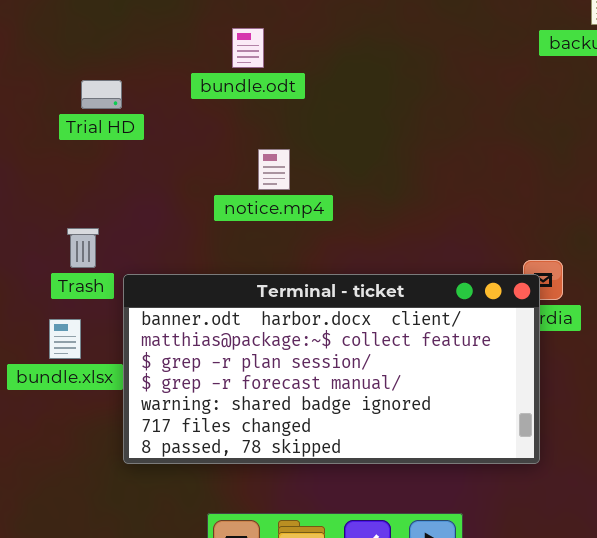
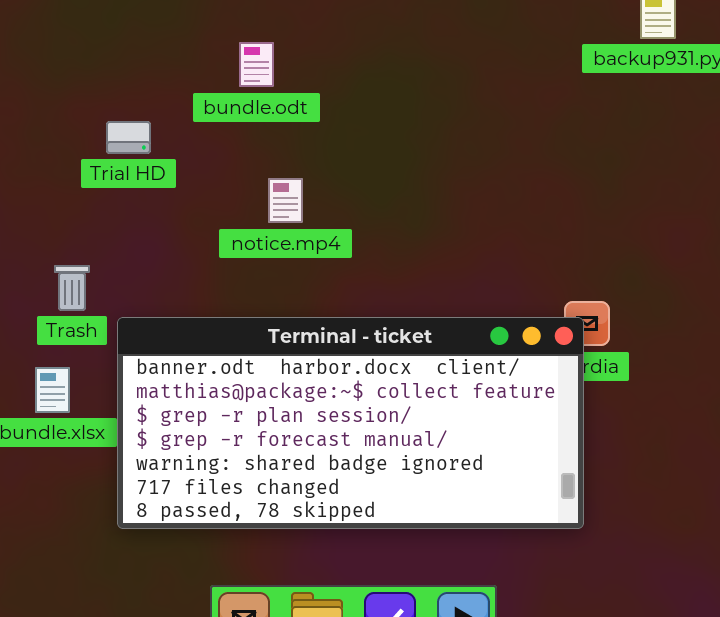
Trial HD: [81,80,122,109] -> [106,121,151,154], moved

